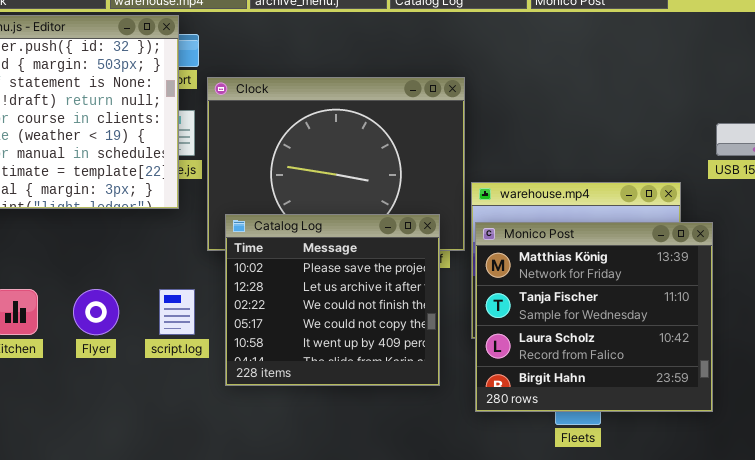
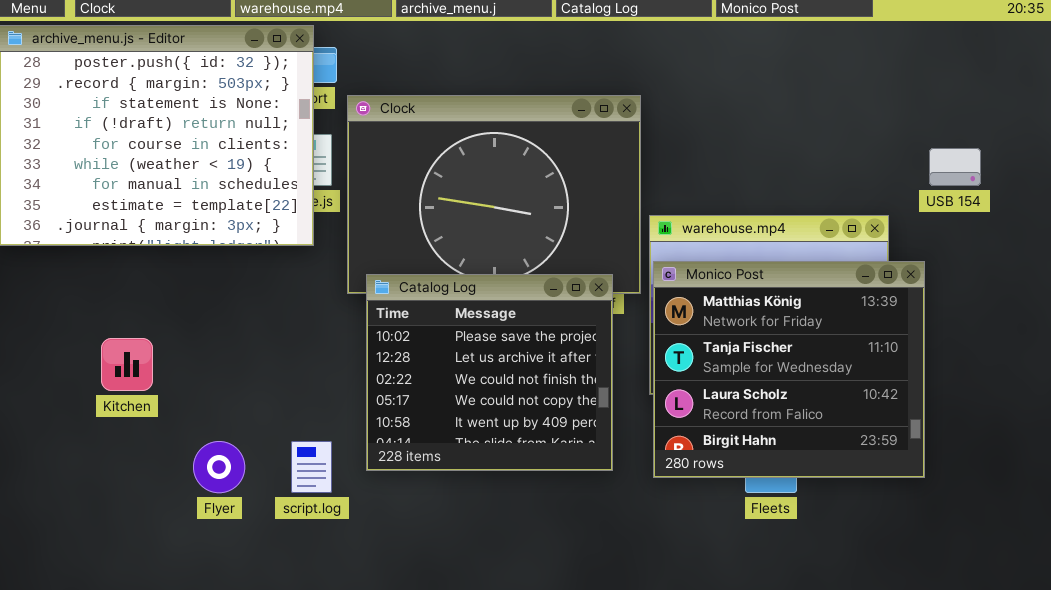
Catalog Log: [225,214,440,386] -> [366,274,613,471], moved
Flyer: [73,289,119,335] -> [193,441,245,493], moved
script.log: [159,289,195,335] -> [291,441,332,493], moved

